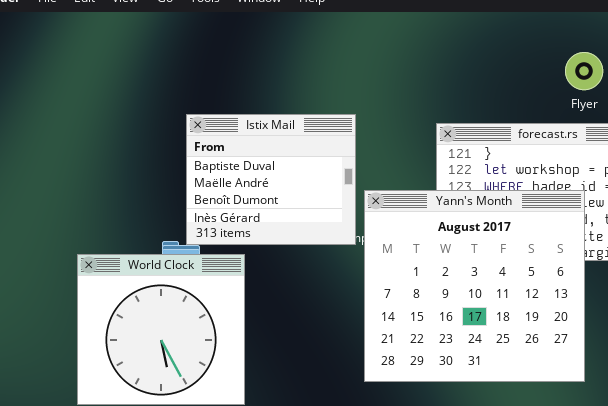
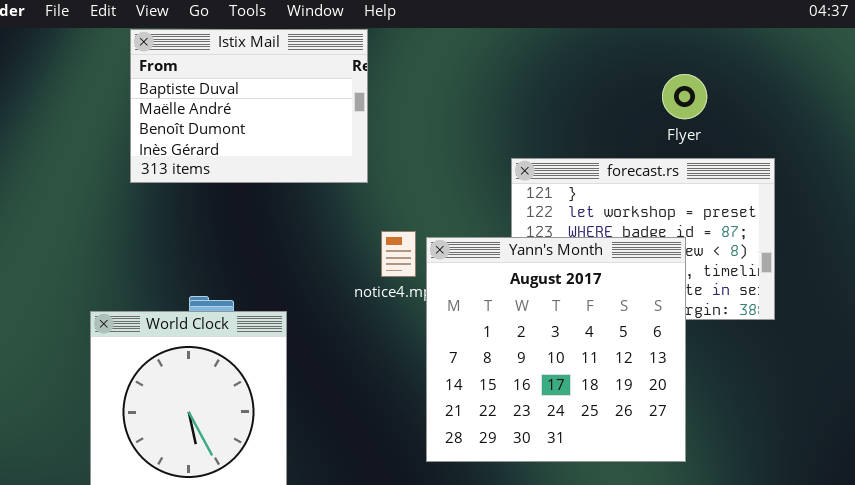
Istix Mail: [186,114,356,245] -> [130,29,368,183], moved, resized

